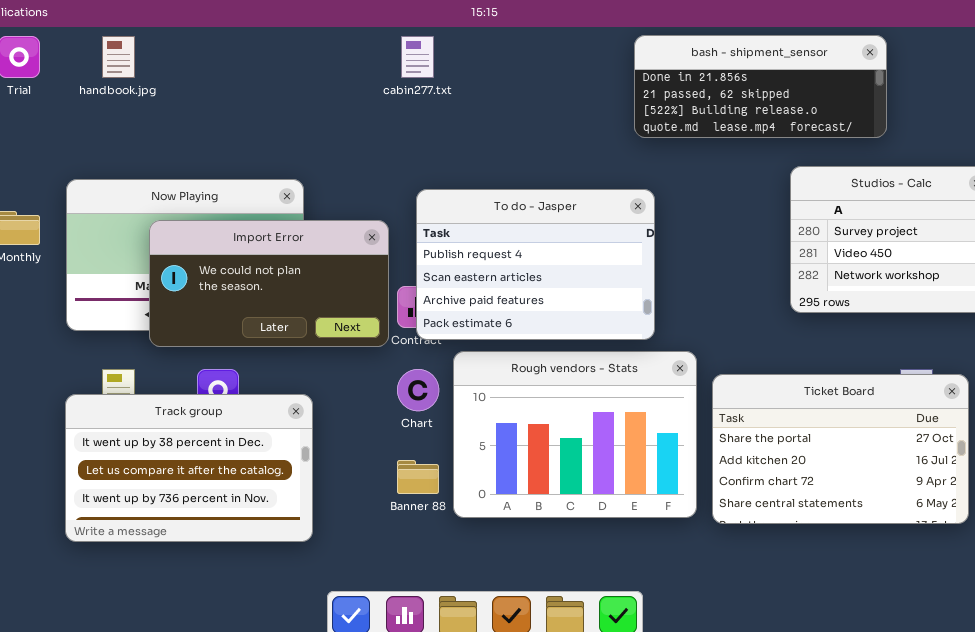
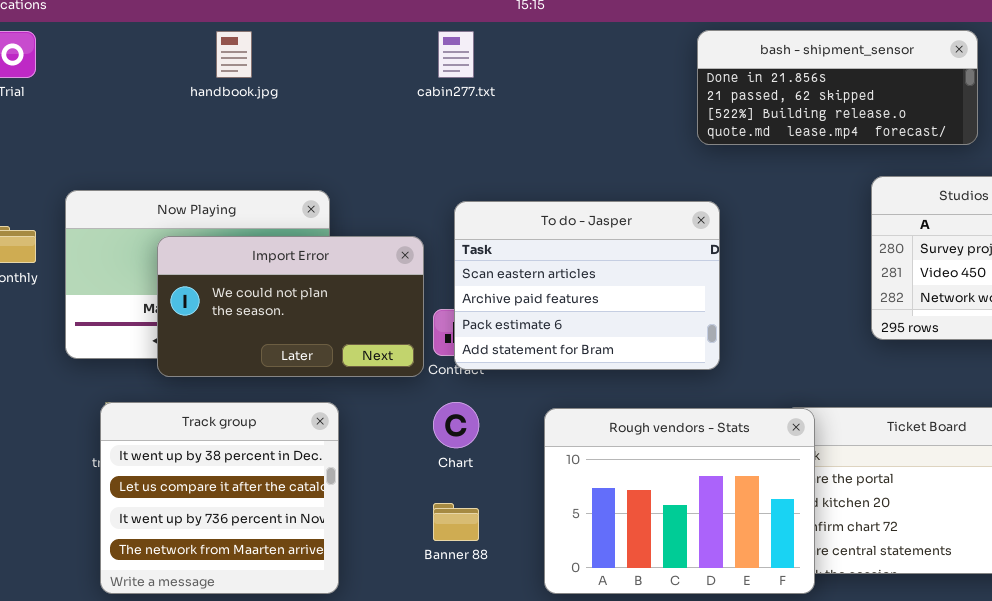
handbook.jpg: [102,36,135,78] -> [216,31,252,78], moved
To do - Jasper: [416,189,655,340] -> [454,201,720,370], scrolled down 1 row
Rough vendors - Stats: [453,351,697,518] -> [544,408,815,594], moved
Track group: [65,394,313,542] -> [100,402,339,594], resized

